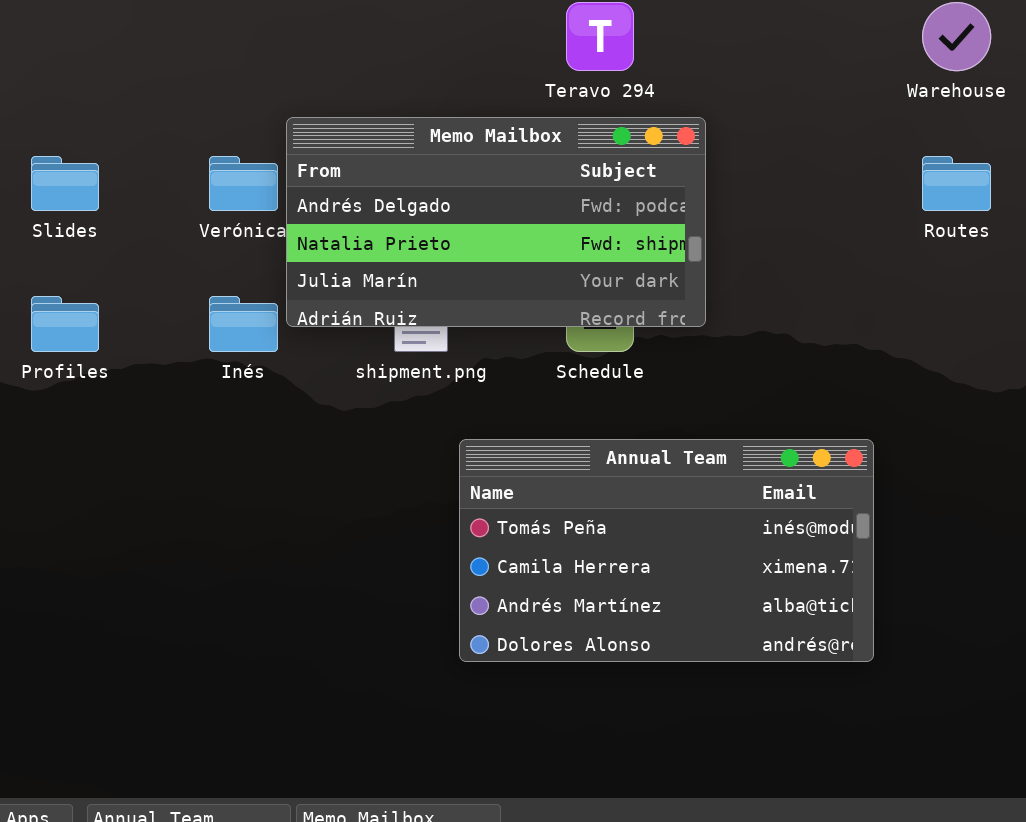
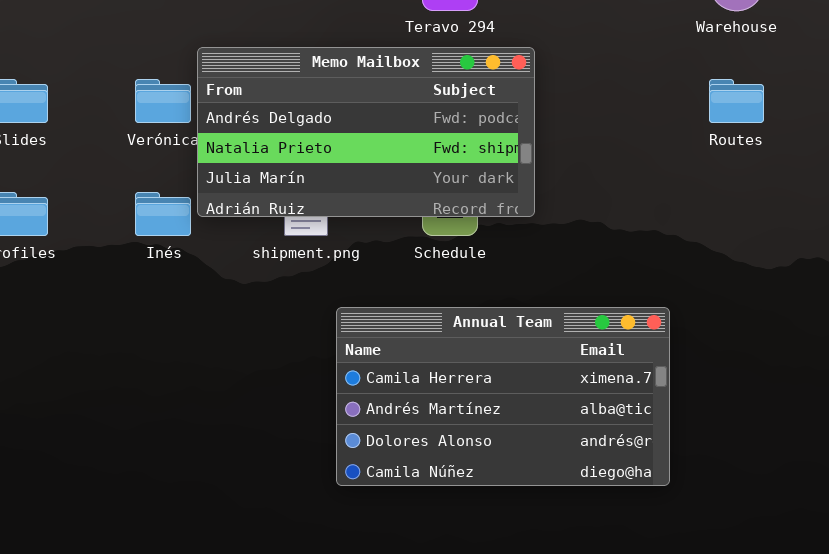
Annual Team: [459,439,874,662] -> [336,307,670,486], scrolled down 1 row

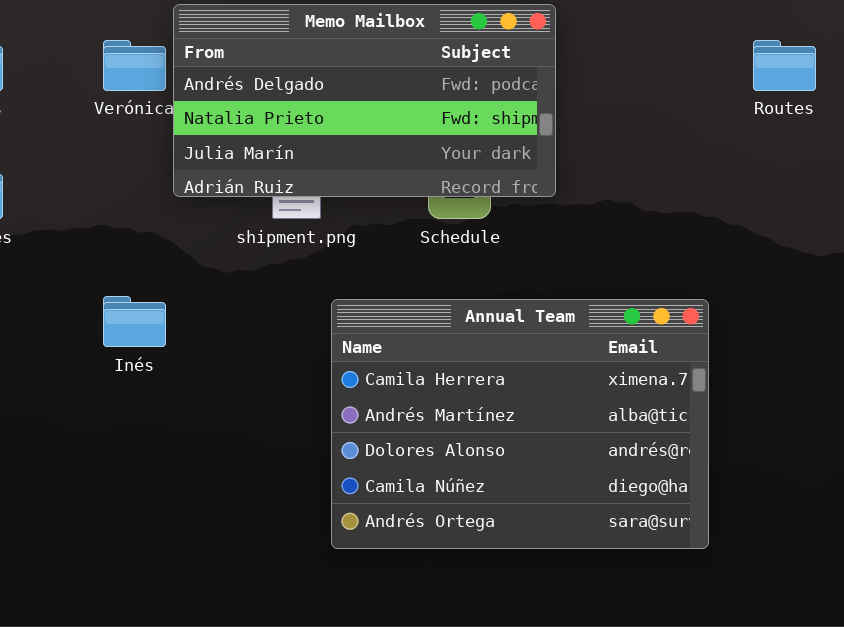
Inés: [135,192,191,236] -> [103,296,166,347], moved
Annual Team: [336,307,670,486] -> [331,299,709,549], resized

